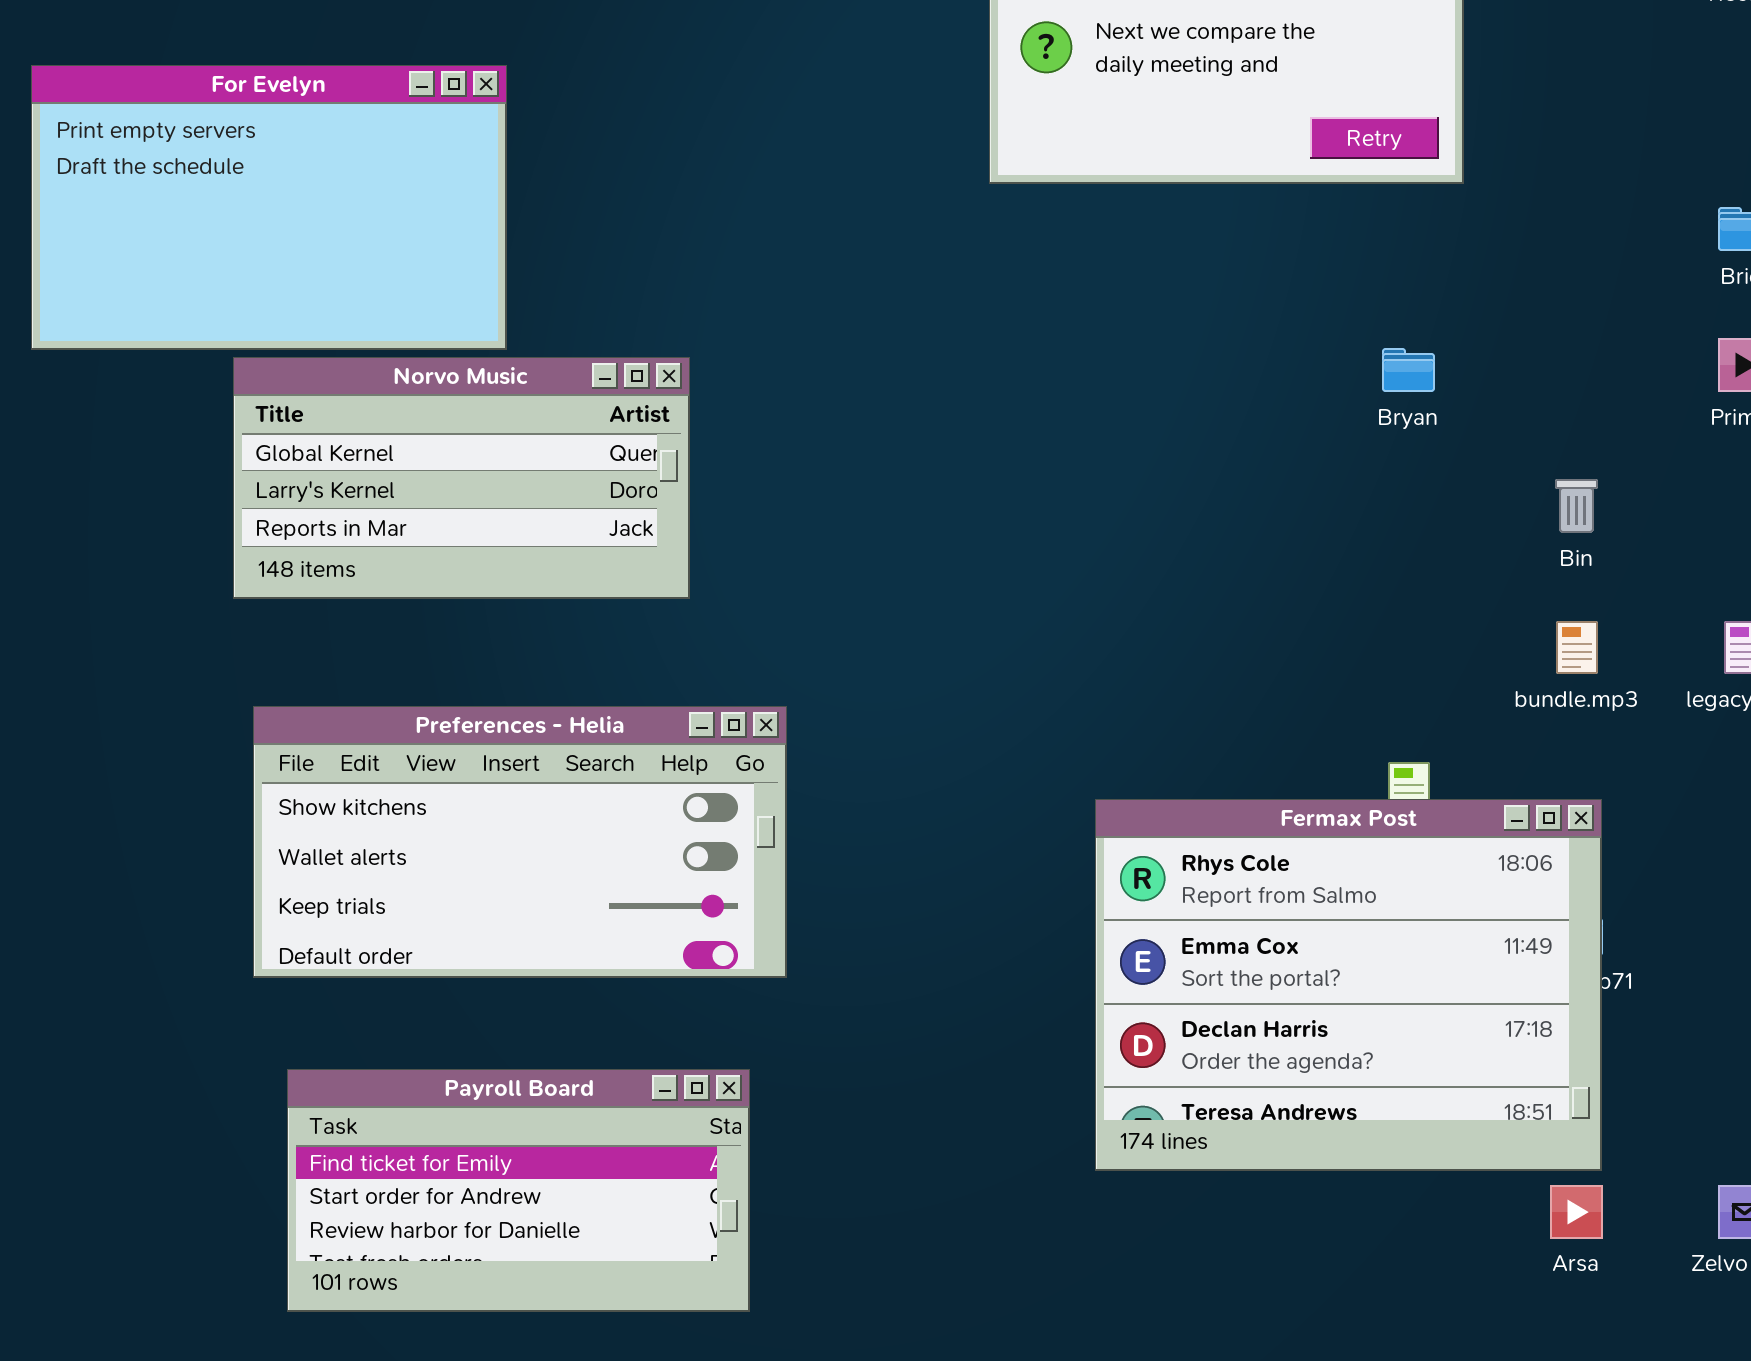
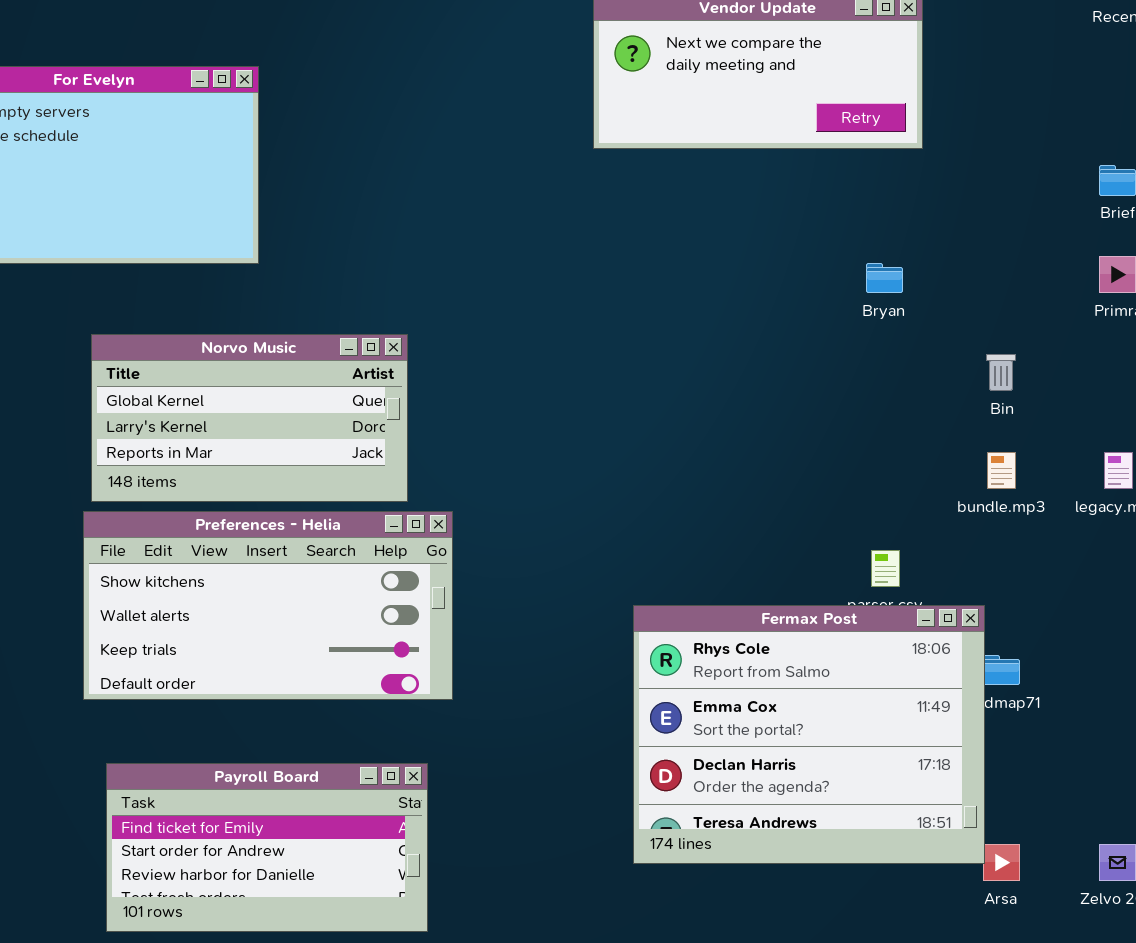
Norvo Music: [233,357,690,599] -> [91,334,408,502], moved
Fermax Post: [1095,799,1602,1171] -> [633,605,985,864], moved

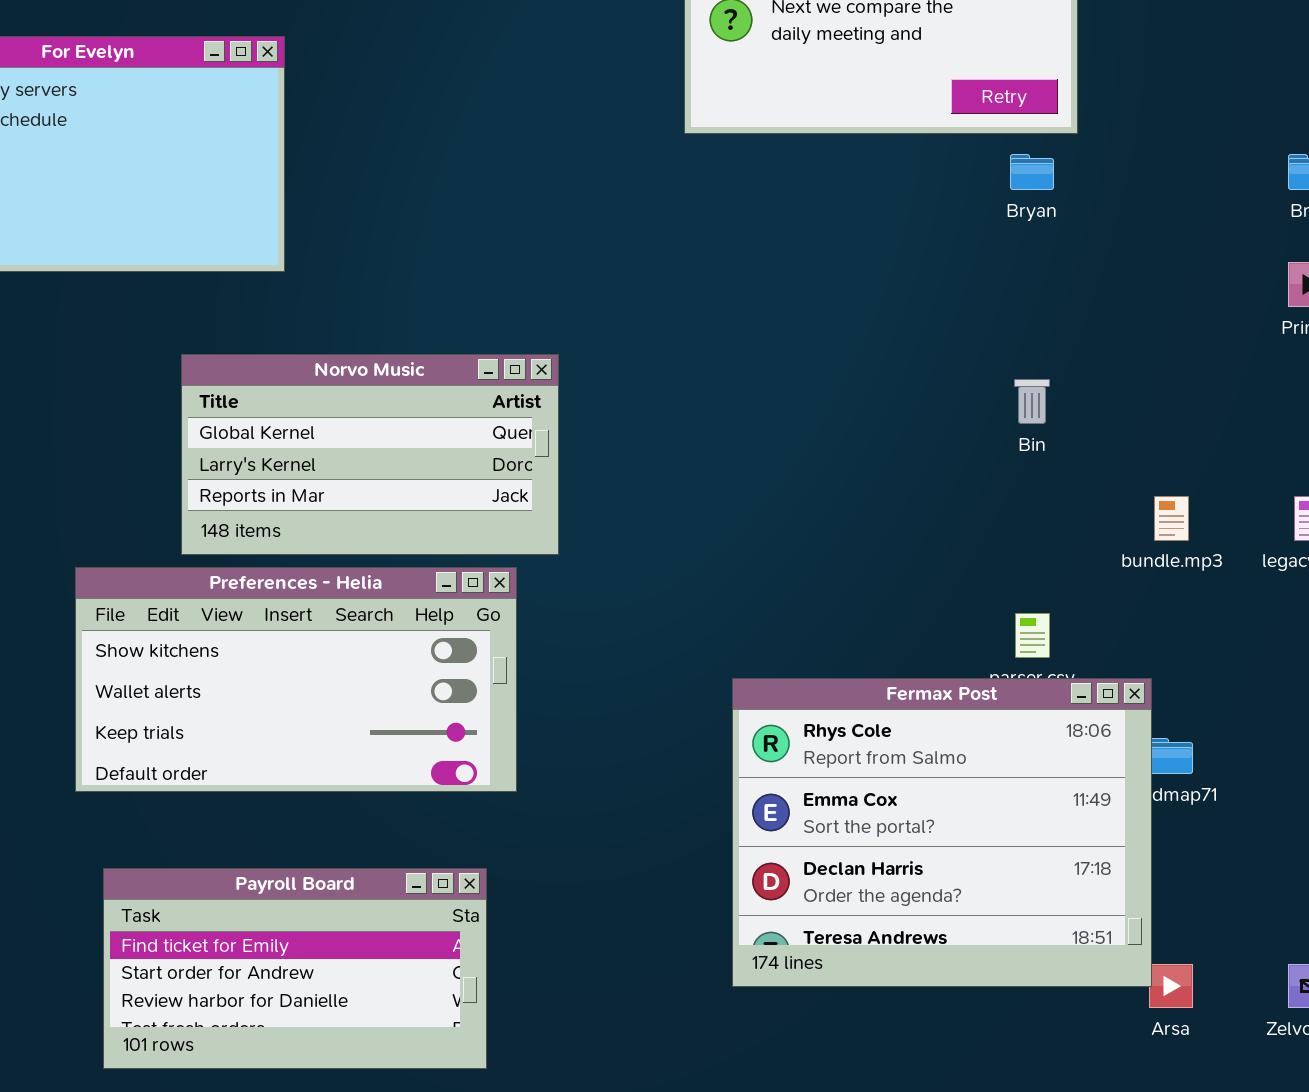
Bryan: [866,263,903,293] -> [1010,154,1054,190], moved
Norvo Music: [91,334,408,502] -> [181,354,559,555], moved
Bin: [986,354,1016,391] -> [1014,379,1050,424], moved

